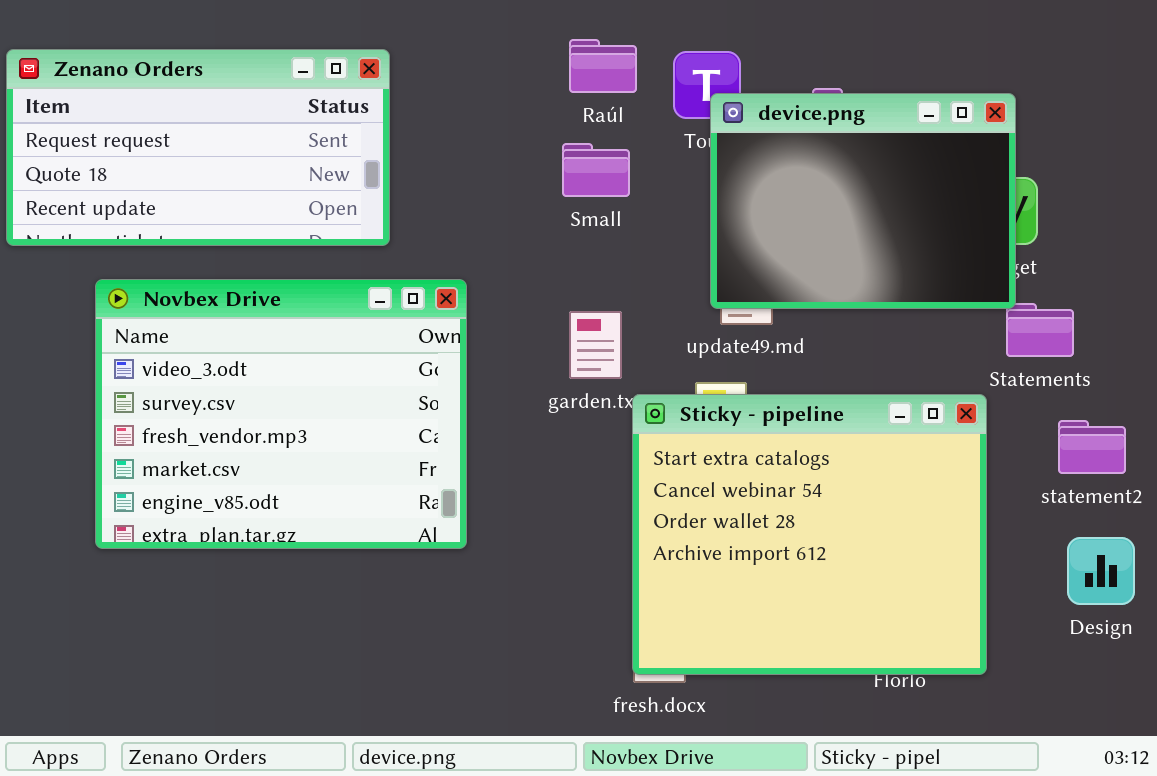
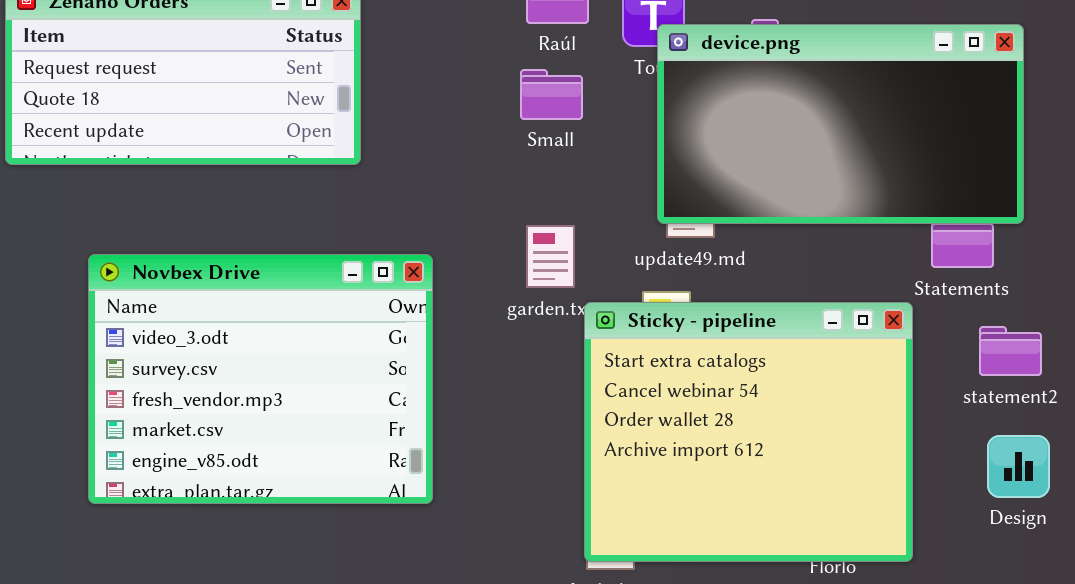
device.png: [710,93,1016,309] -> [657,24,1024,224], resized
Novbex Drive: [95,279,467,549] -> [88,254,433,504], moved

